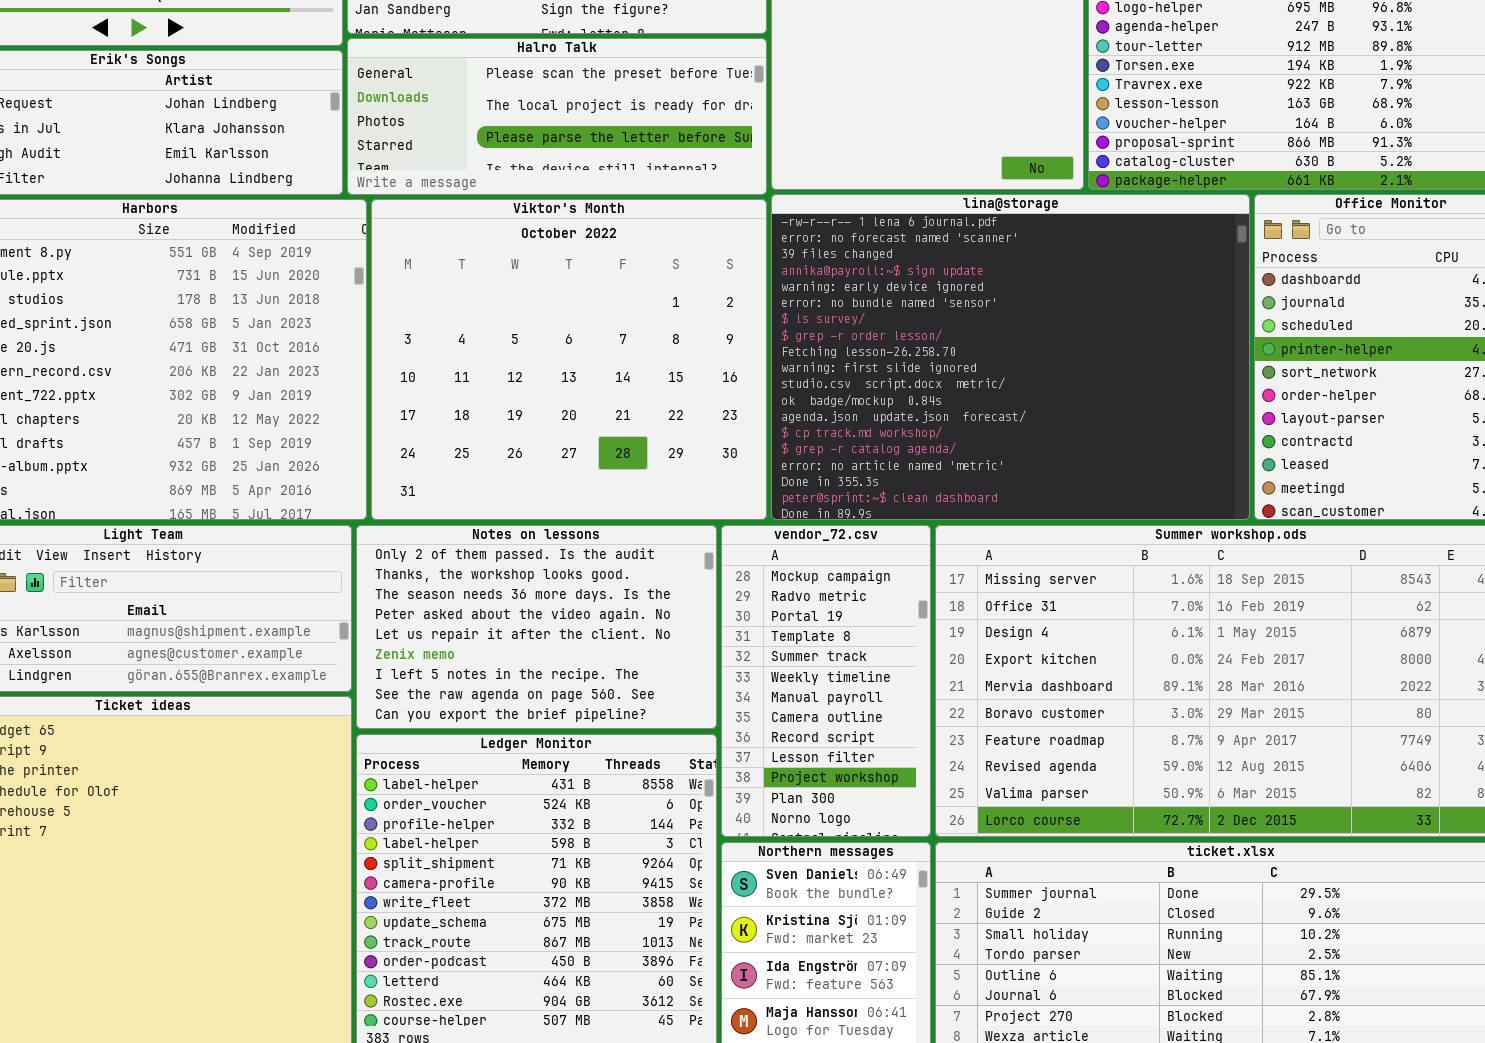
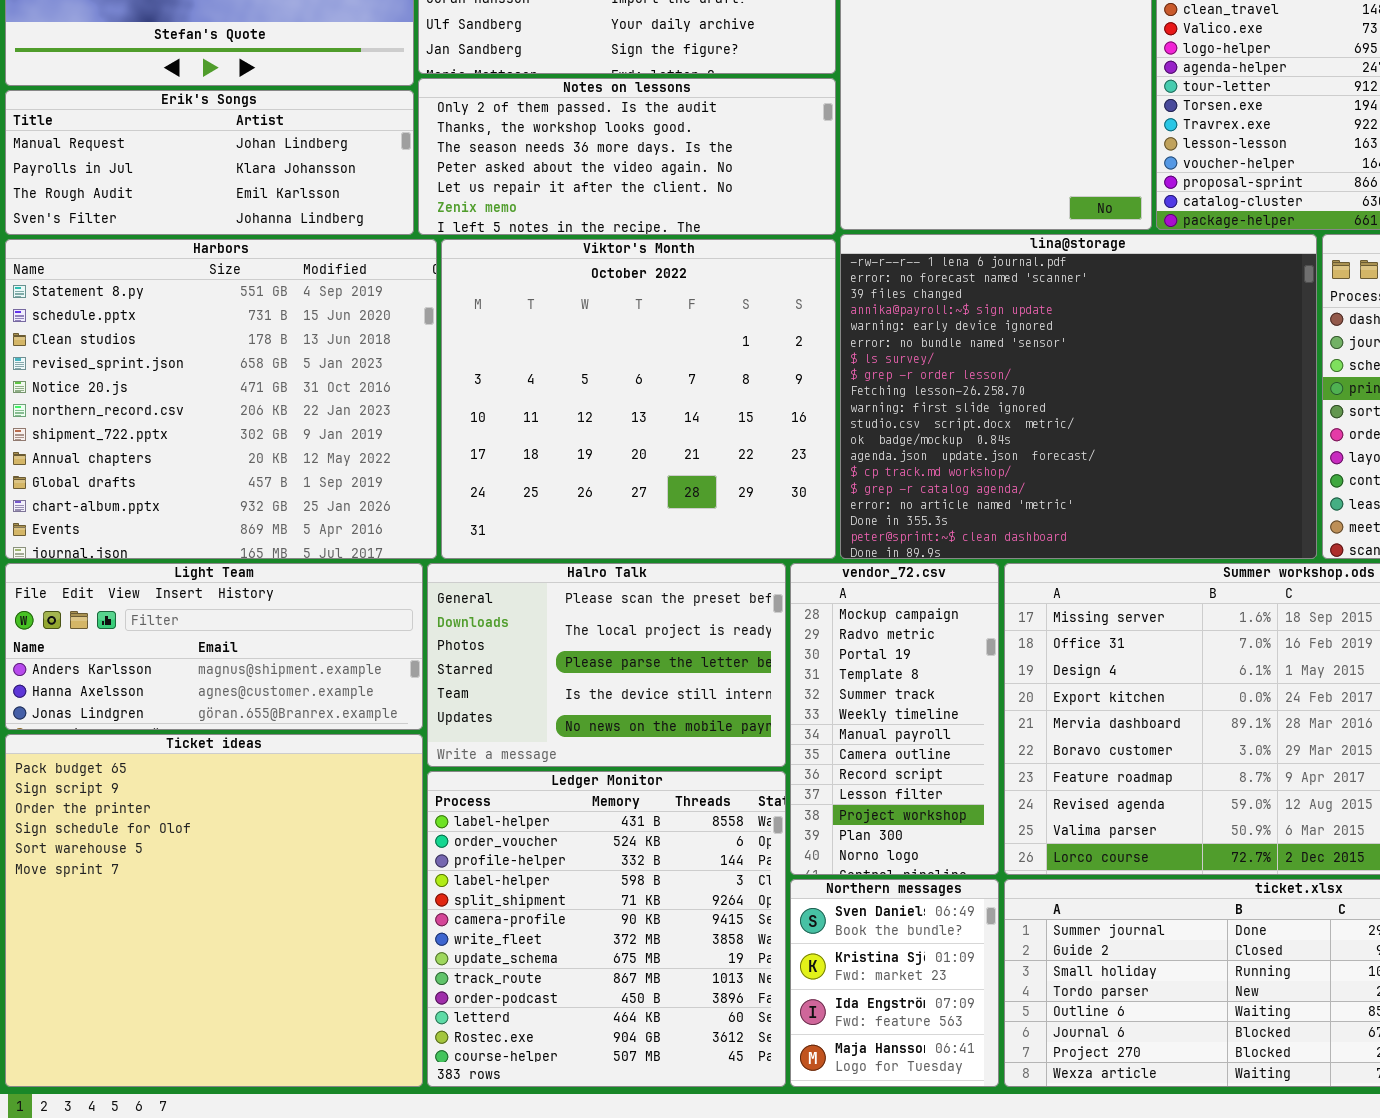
Halro Talk: [347,38,767,195] -> [427,563,786,767], moved, resized
Notes on lessons: [356,525,717,729] -> [418,78,836,235], moved, resized

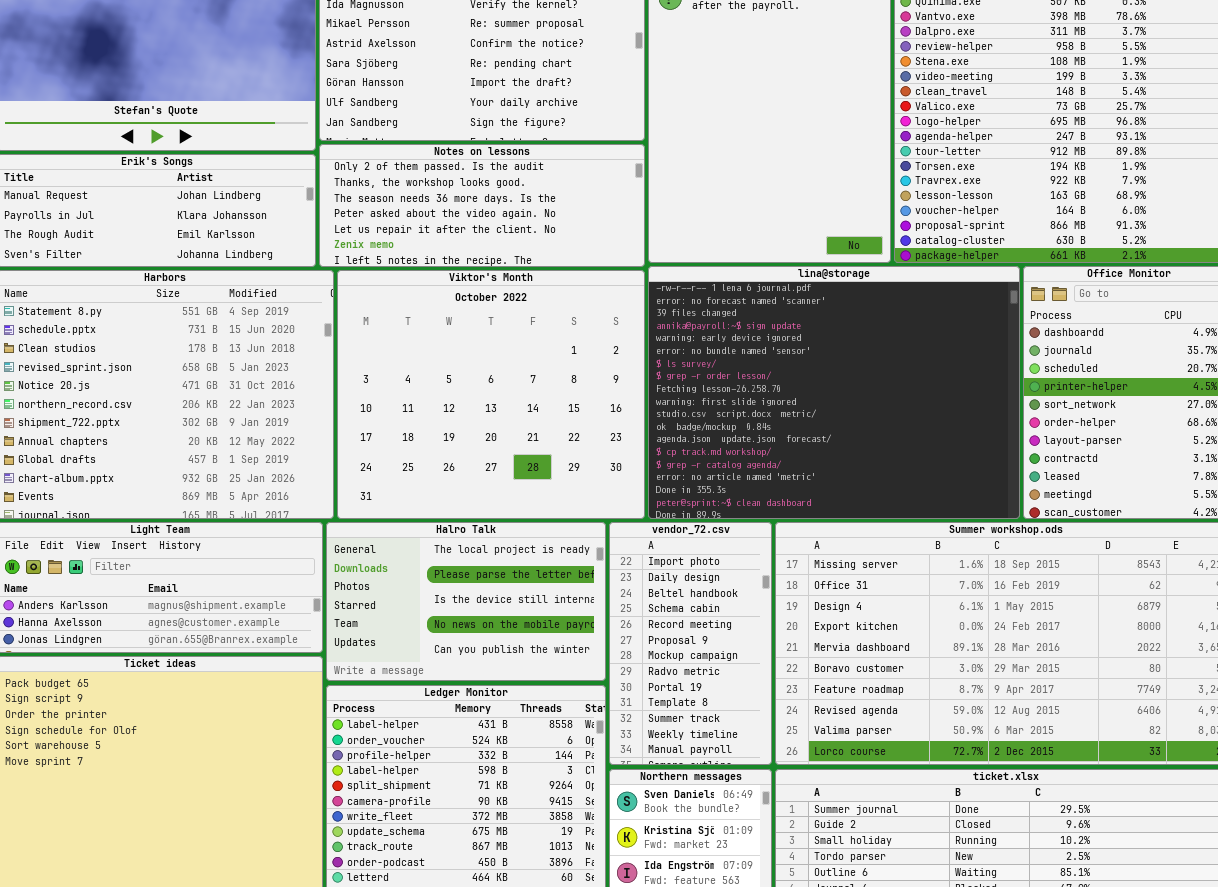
Halro Talk: [427,563,786,767] -> [326,522,606,681], scrolled down 1 row
vendor_72.csv: [790,563,999,875] -> [609,522,772,765], scrolled up 6 rows

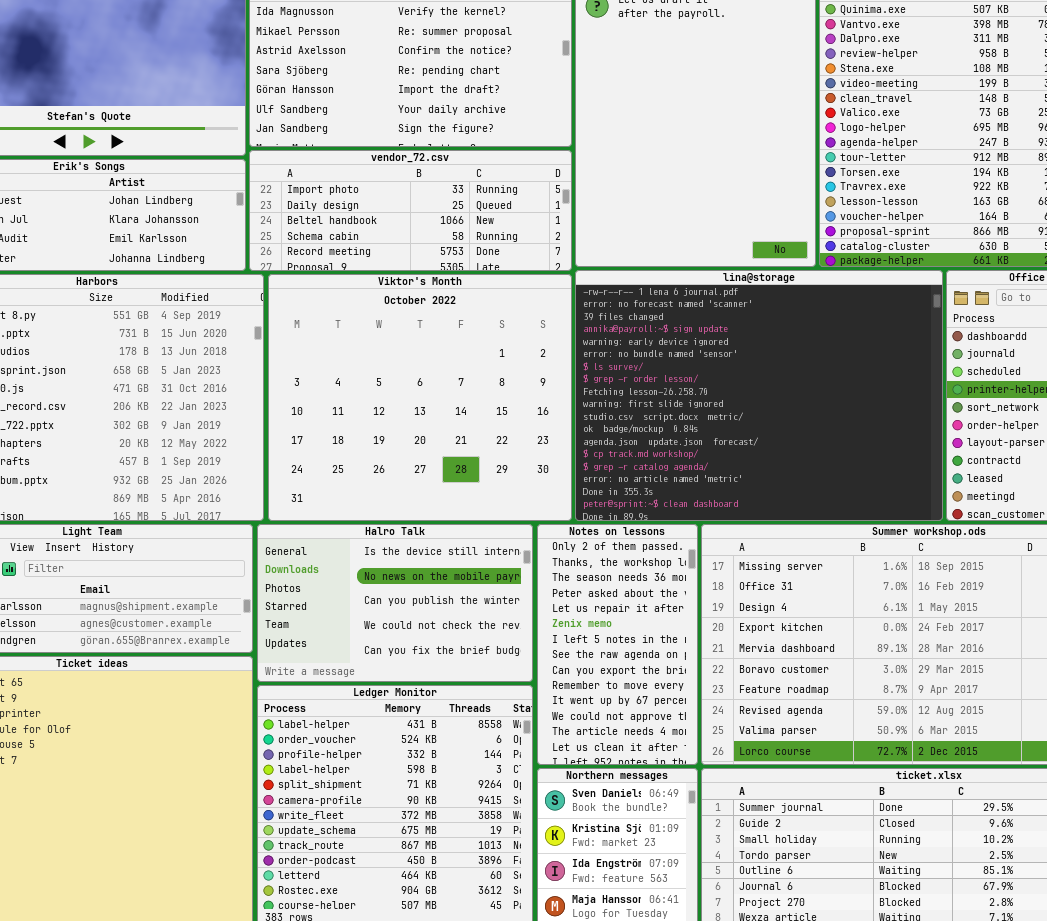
Notes on lessons: [319,144,645,267] -> [537,524,698,765], moved, resized
Halro Talk: [326,522,606,681] -> [257,524,533,682], scrolled down 2 rows
vendor_72.csv: [609,522,772,765] -> [249,150,572,271], moved, resized

